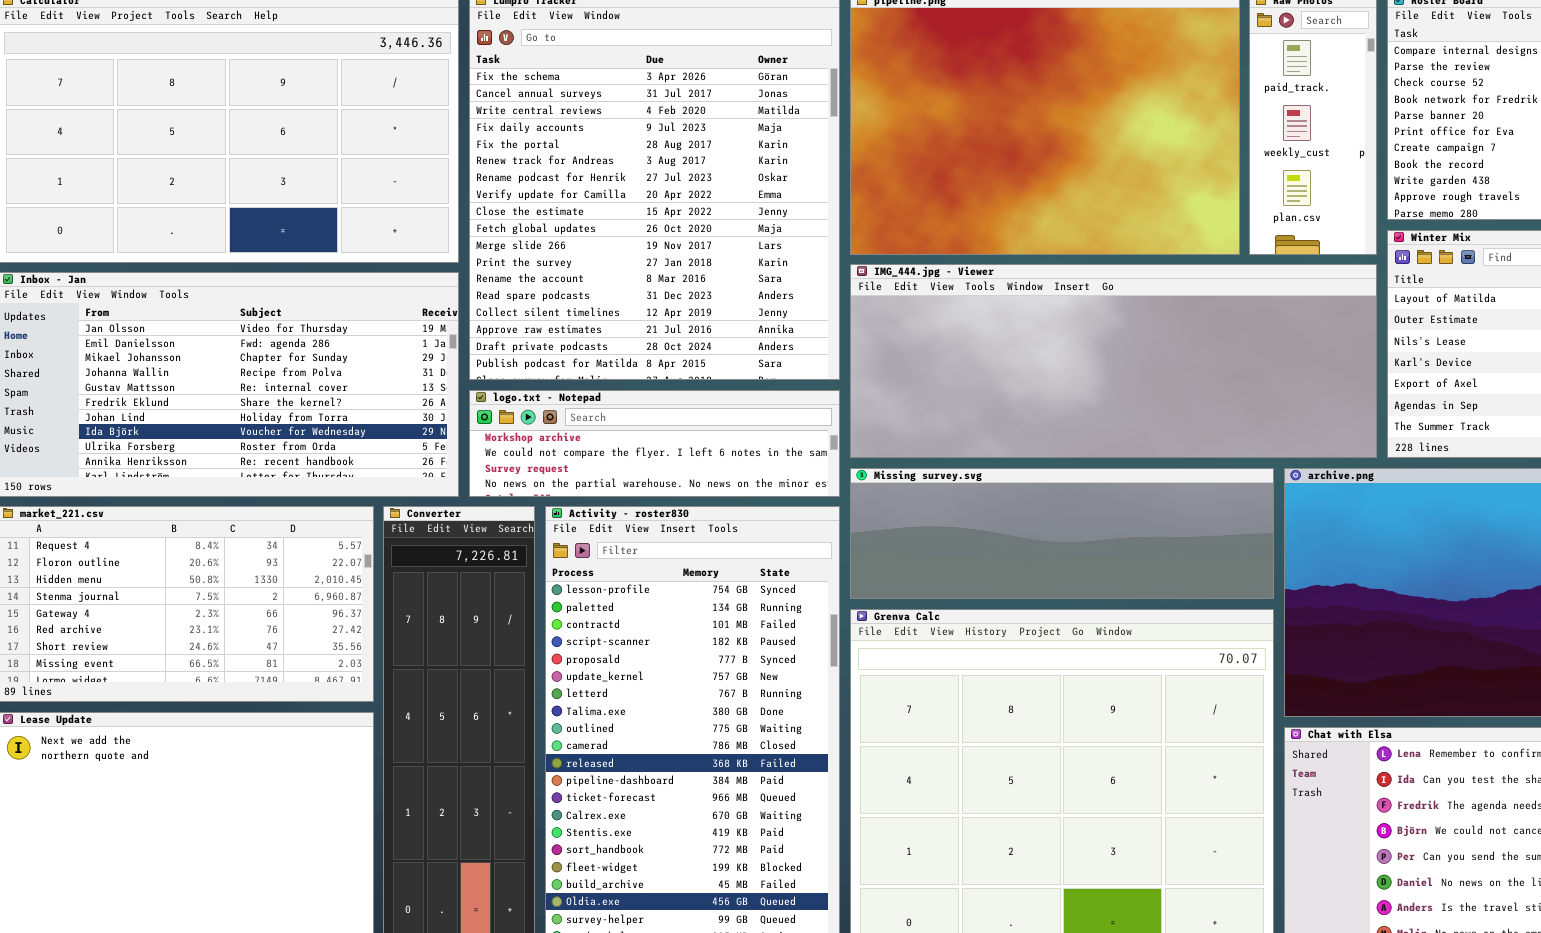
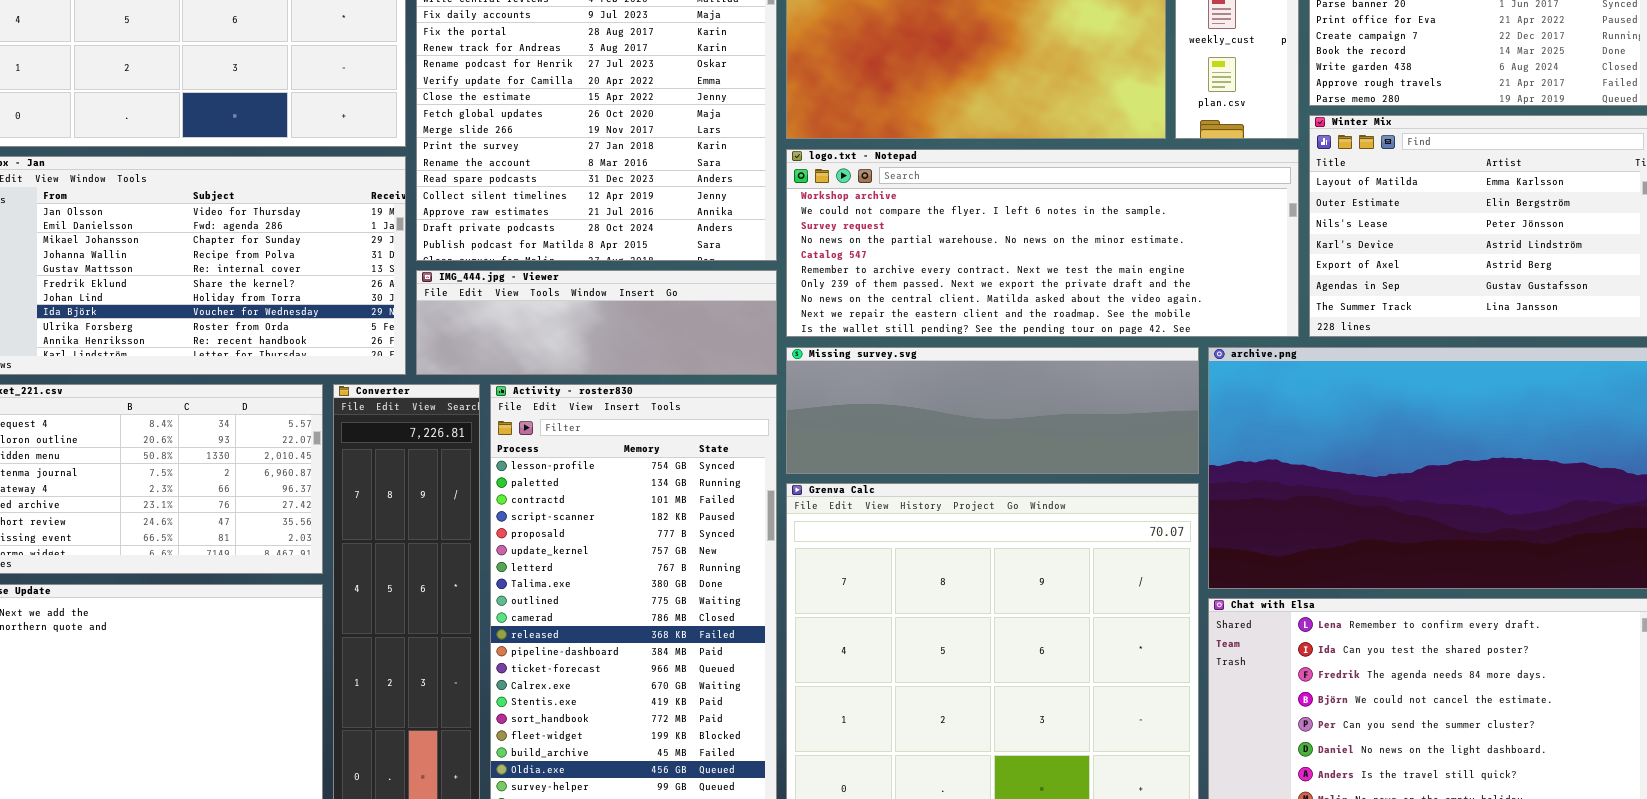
IMG_444.jpg - Viewer: [850,264,1377,458] -> [416,270,777,375], moved, resized
logo.txt - Notepad: [469,390,840,497] -> [786,149,1299,337], moved, resized

